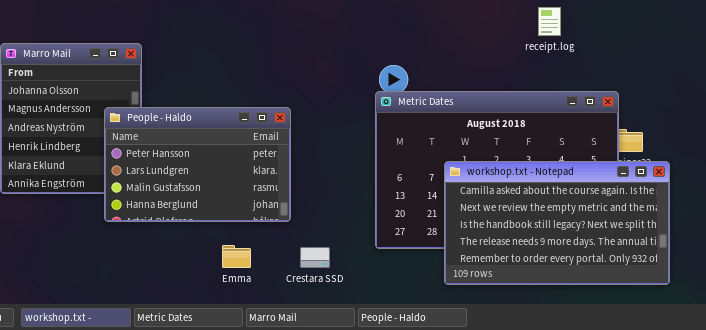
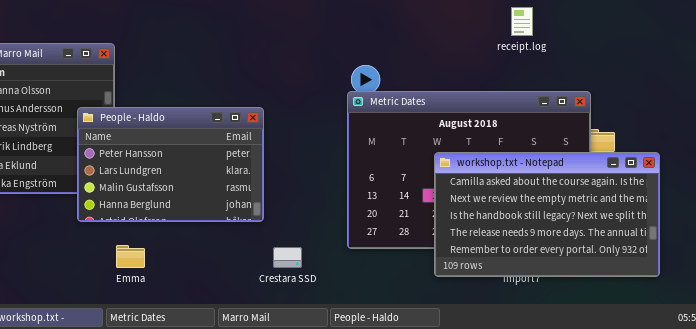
workshop.txt - Notepad: [444,161,670,285] -> [434,152,660,277], moved
Emma: [222,245,251,268] -> [116,245,145,268], moved

